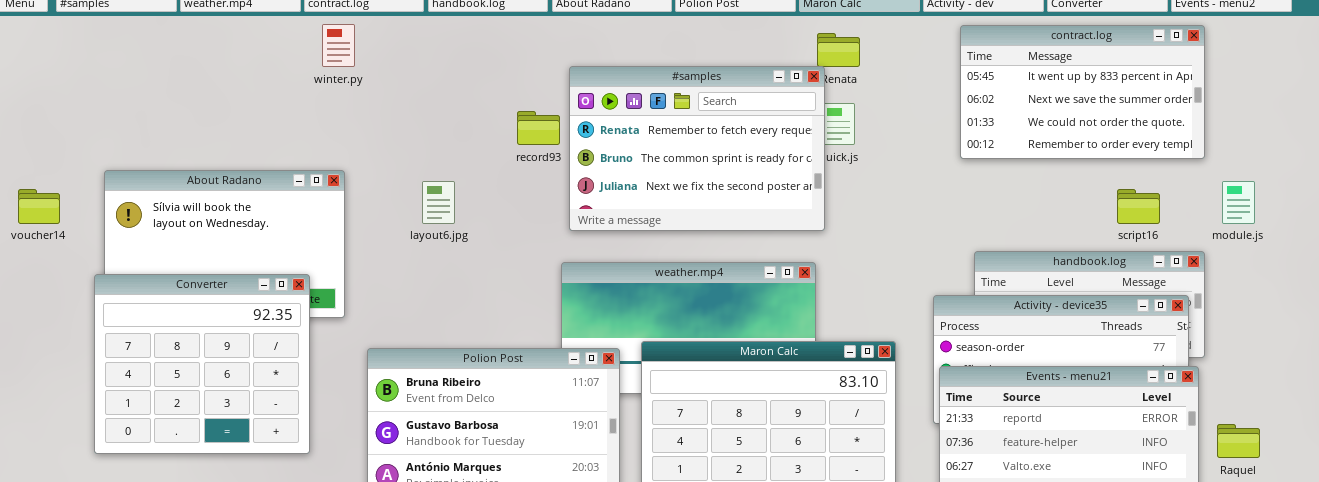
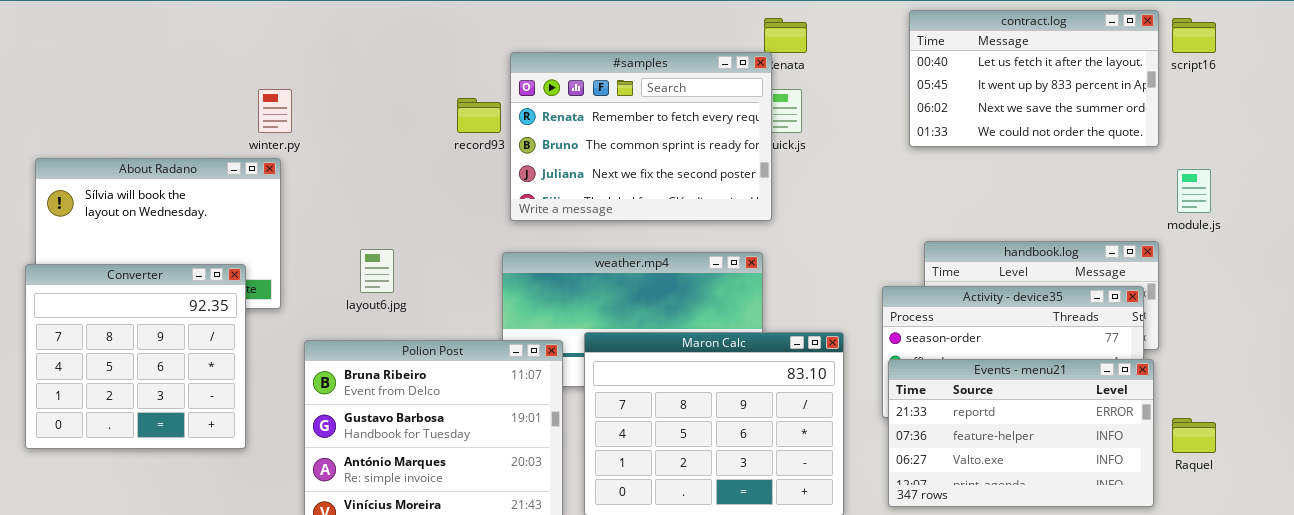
winter.py: [322,24,355,67] -> [258,89,292,133], moved
contract.log: [960,25,1205,159] -> [909,10,1159,147], scrolled up 1 row
layout6.jpg: [422,181,455,224] -> [360,249,394,293], moved
script16: [1117,189,1160,224] -> [1172,18,1216,53], moved

